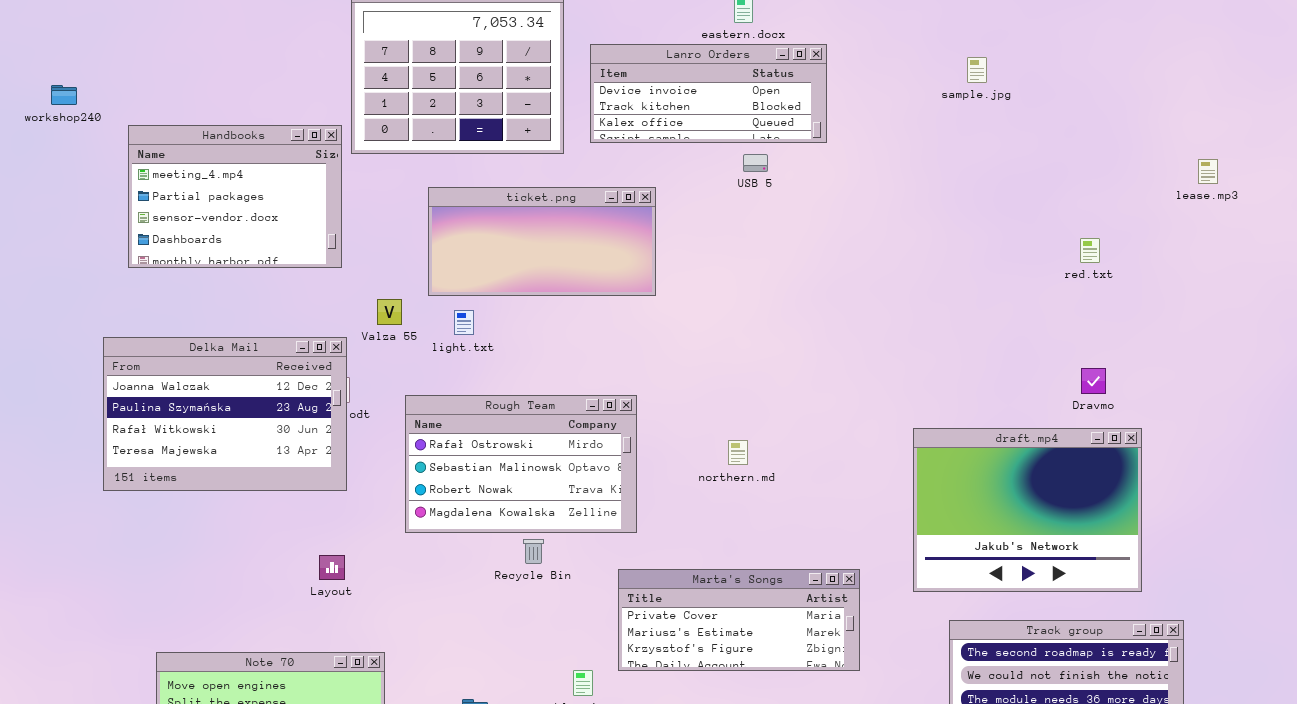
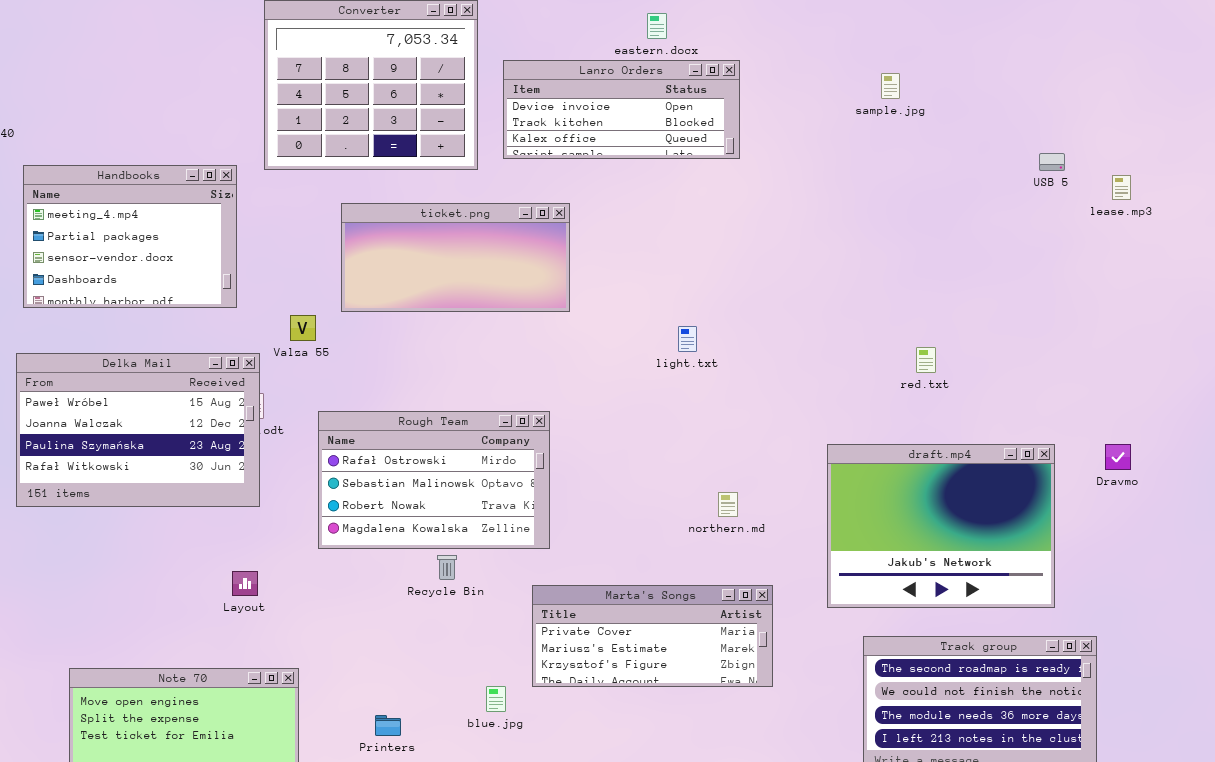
Handbooks: [128,125,342,268] -> [23,165,237,308], moved
USB 5: [743,154,768,172] -> [1039,153,1065,171], moved
red.txt: [1080,238,1100,263] -> [916,347,936,373], moved
light.txt: [454,310,474,335] -> [678,326,697,352], moved
Delka Mail: [103,337,347,491] -> [16,353,260,507], scrolled up 1 row
Dravmo: [1081,368,1106,394] -> [1105,444,1131,470], moved
northern.md: [728,440,748,465] -> [718,492,738,517], moved

